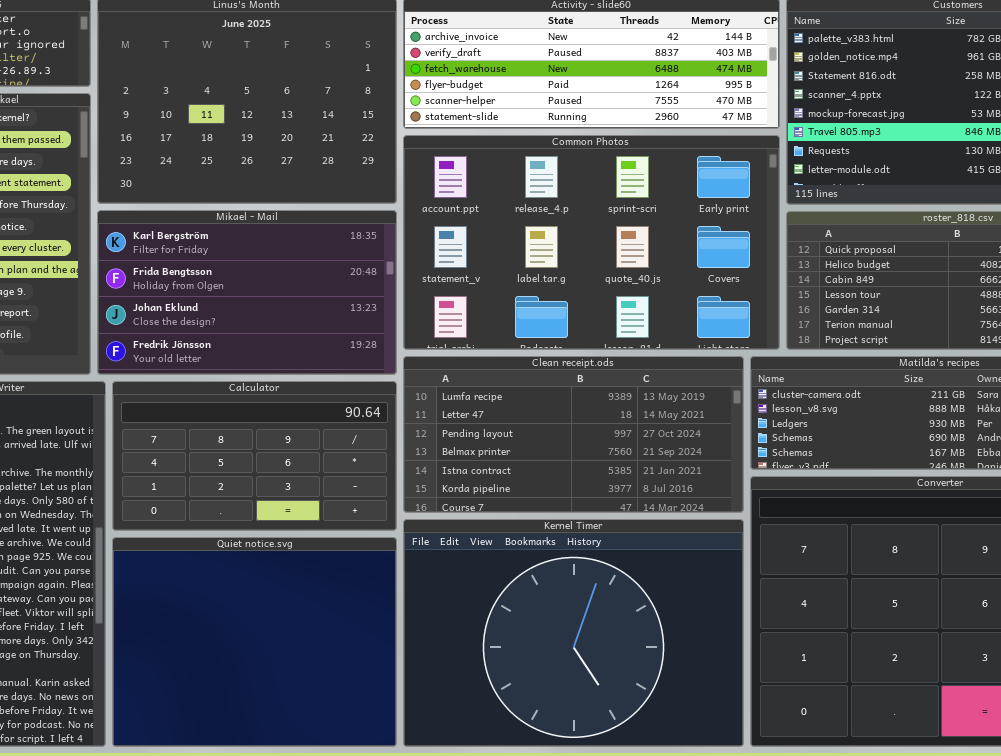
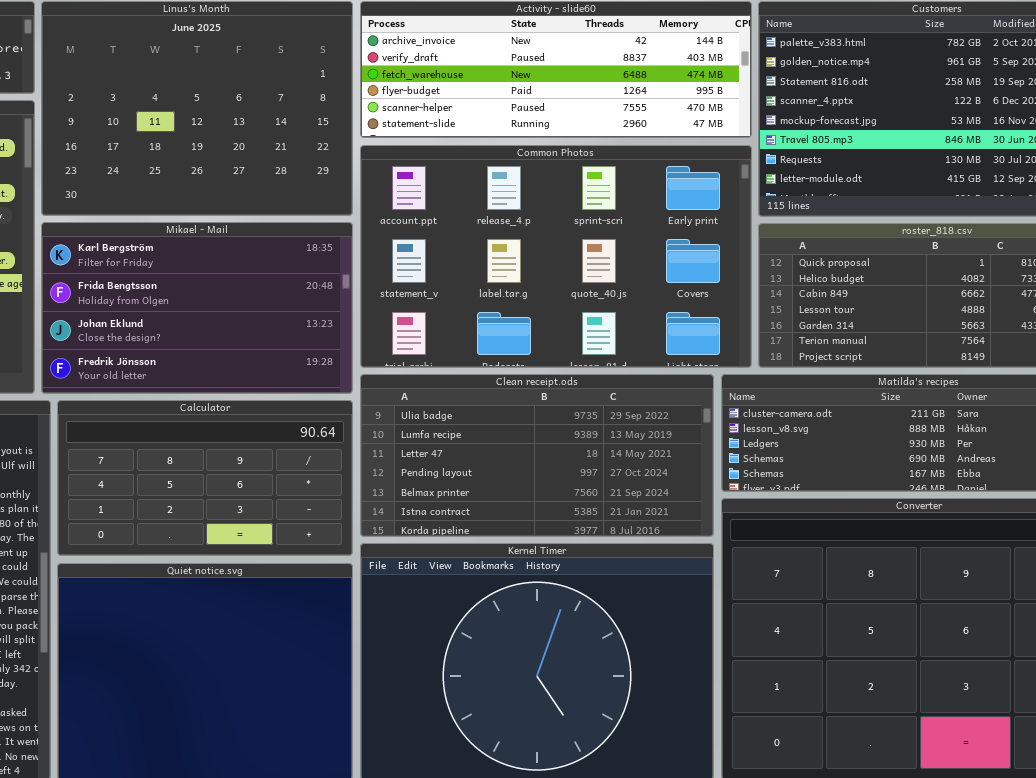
Clean receipt.ods: [403,356,744,513] -> [360,374,714,537], scrolled up 1 row

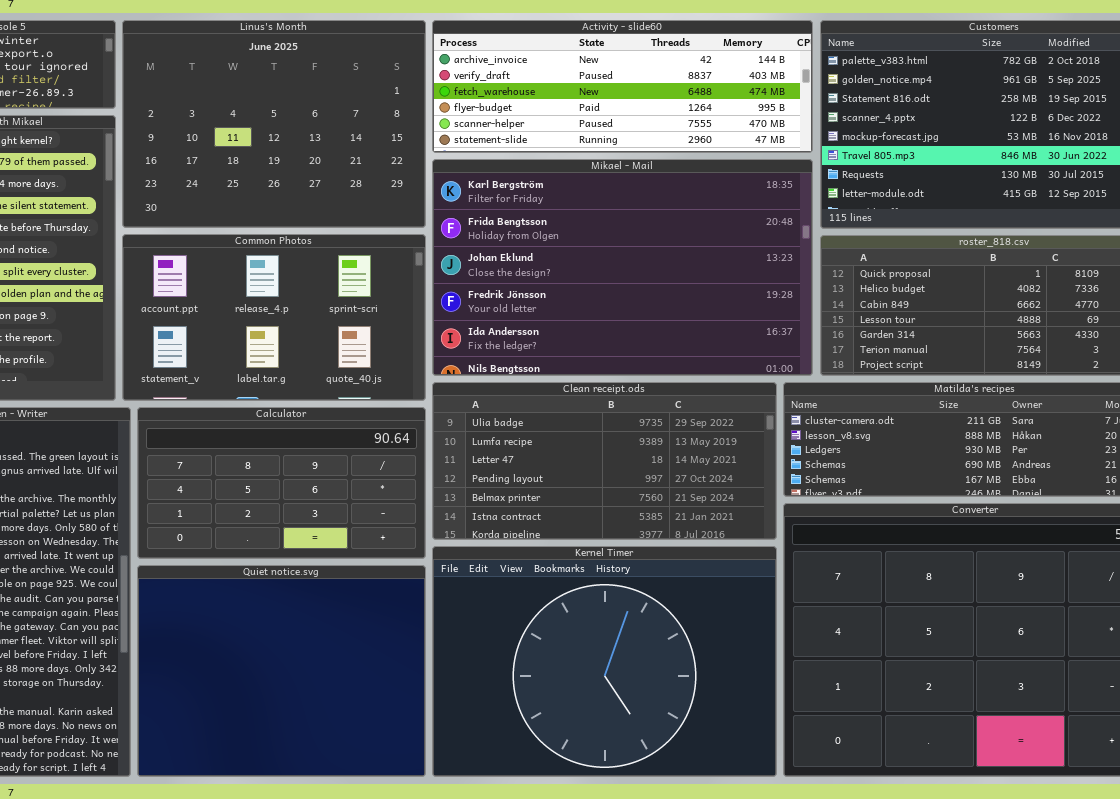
Common Photos: [360,145,752,368] -> [122,234,426,401], moved, resized
Mikael - Mail: [41,222,353,394] -> [432,159,813,376], moved, resized

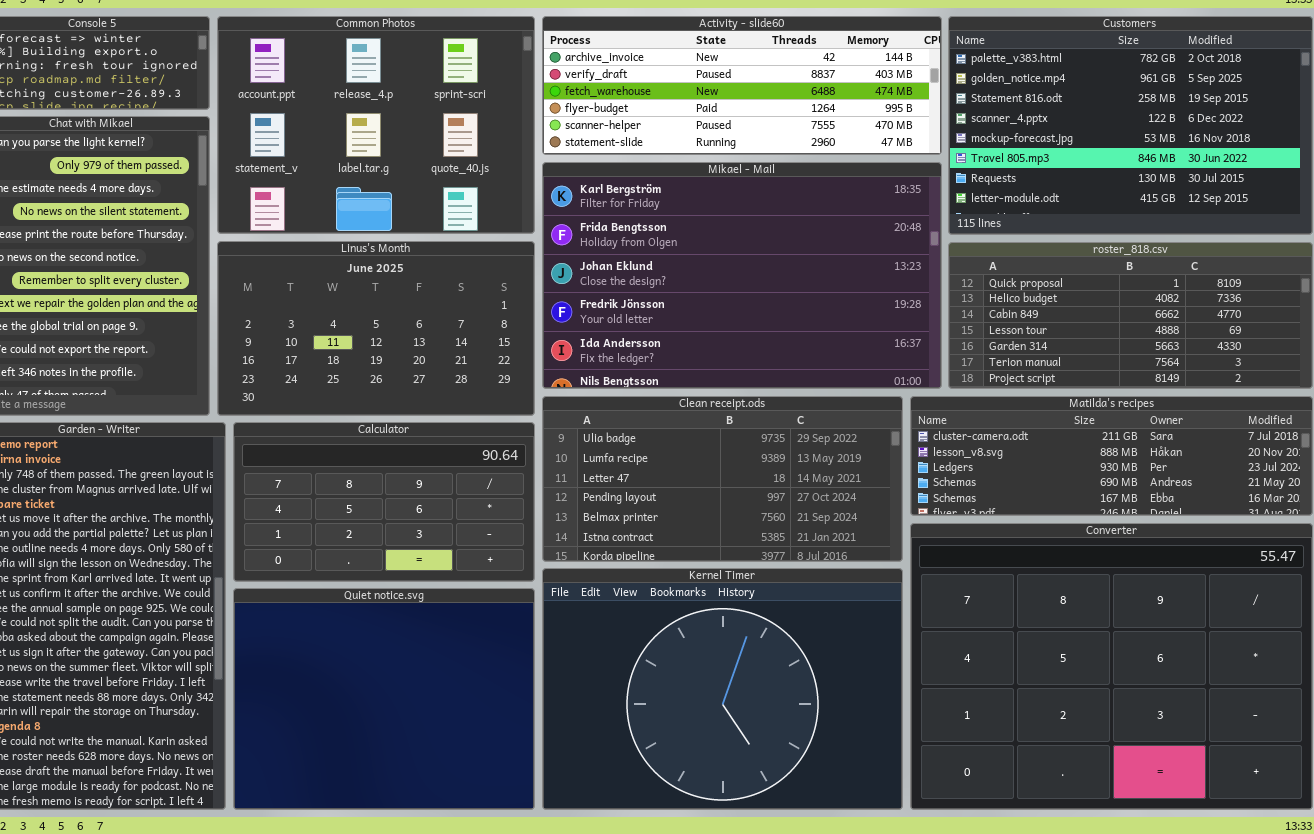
Linus's Month: [122,20,426,228] -> [217,241,535,416], moved, resized
Common Photos: [122,234,426,401] -> [217,16,535,234], moved, resized

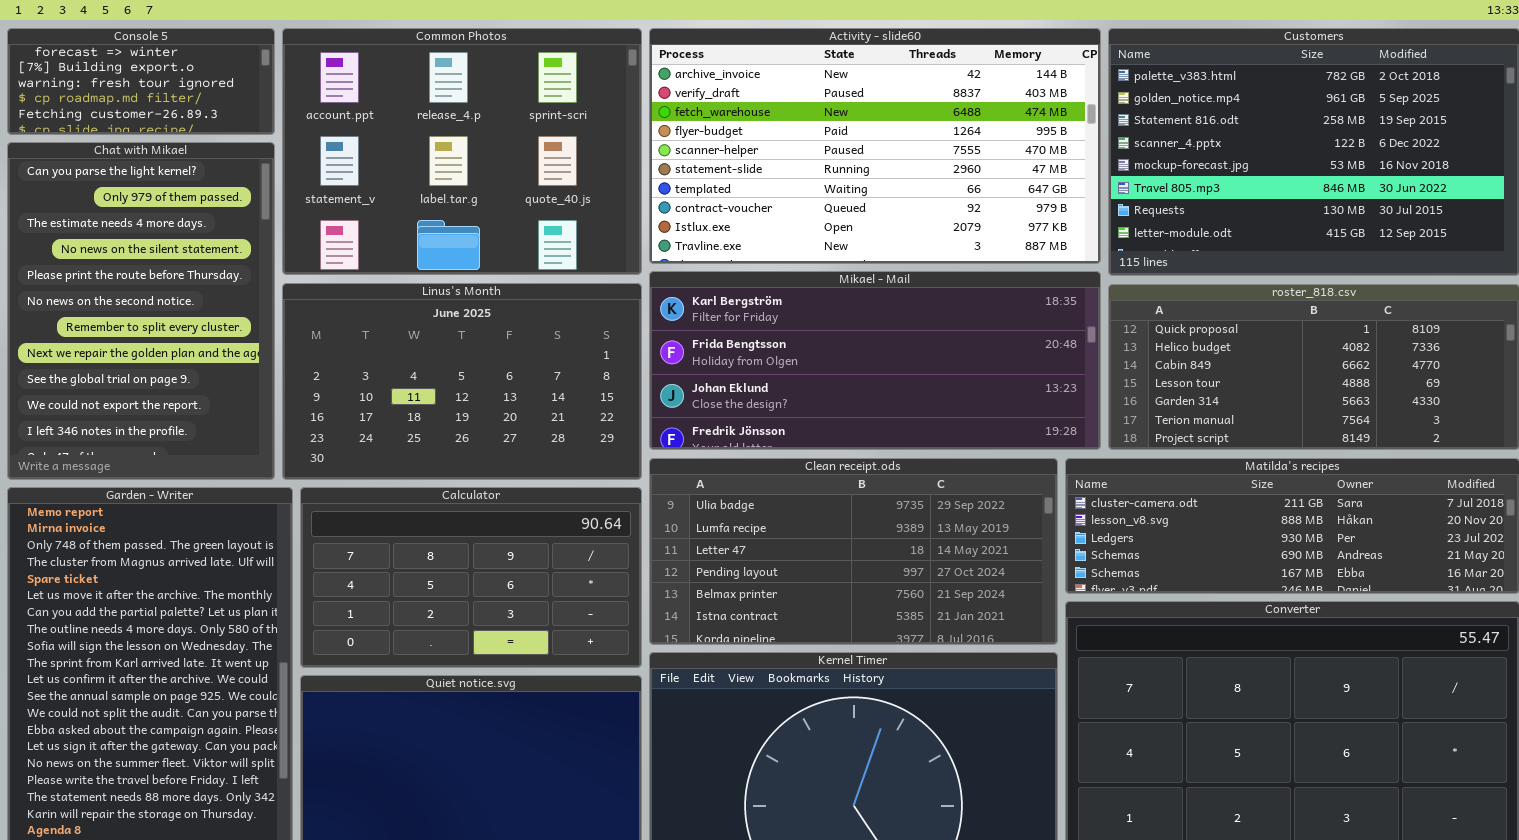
Activity - slide60: [542,16,942,155] -> [649,28,1101,264], resized
Mikael - Mail: [542,162,942,389] -> [649,271,1101,450], resized

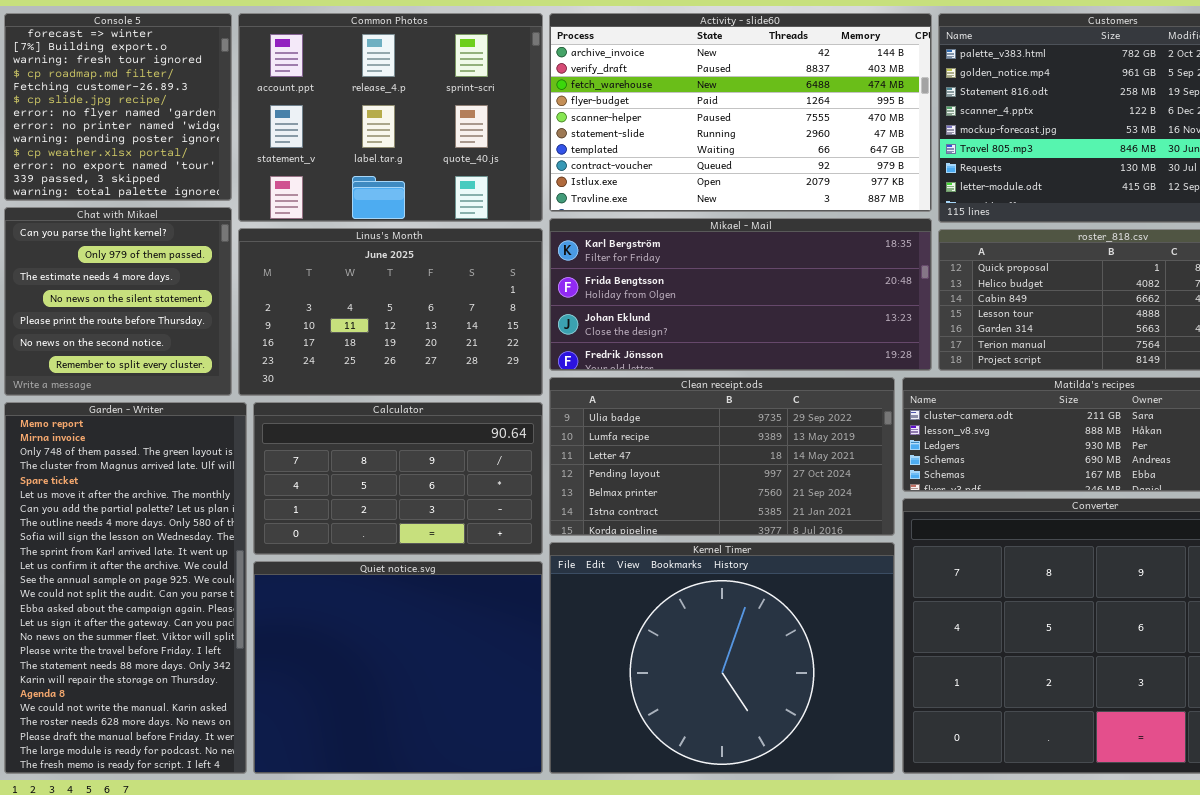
Console 5: [7,28,275,135] -> [4,13,232,201], resized
Chat with Mikael: [7,142,275,480] -> [4,207,232,396], resized

